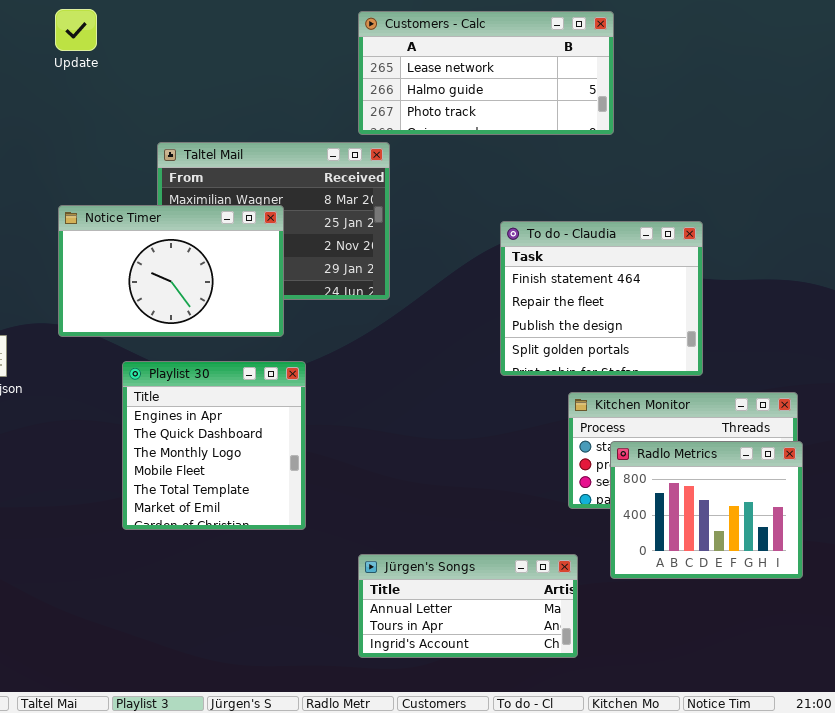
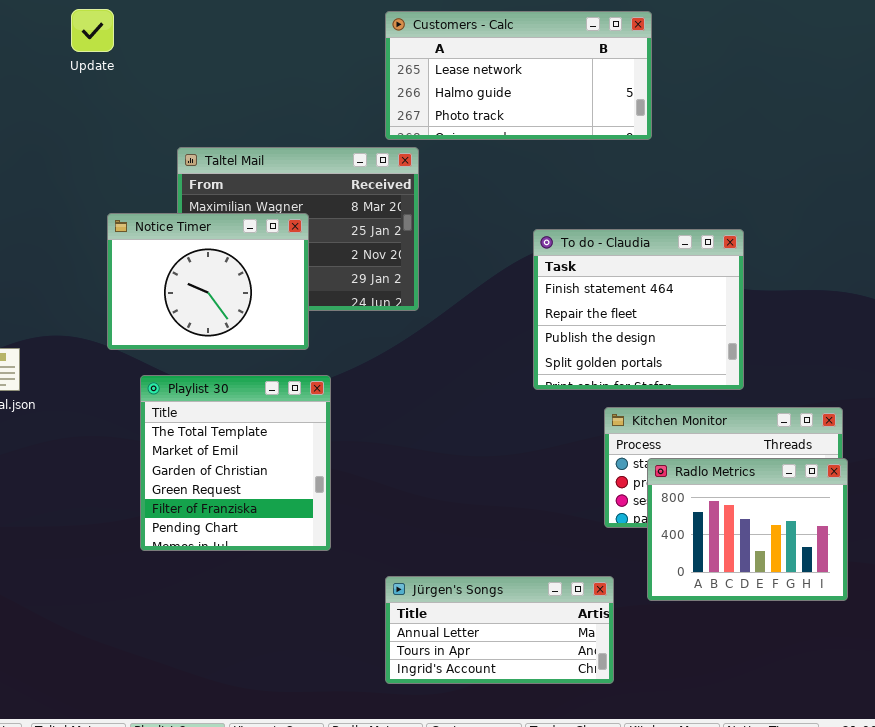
Notice Timer: [58,205,284,337] -> [107,213,309,350], resized
Playlist 30: [122,361,306,530] -> [140,375,331,551], scrolled down 4 rows

